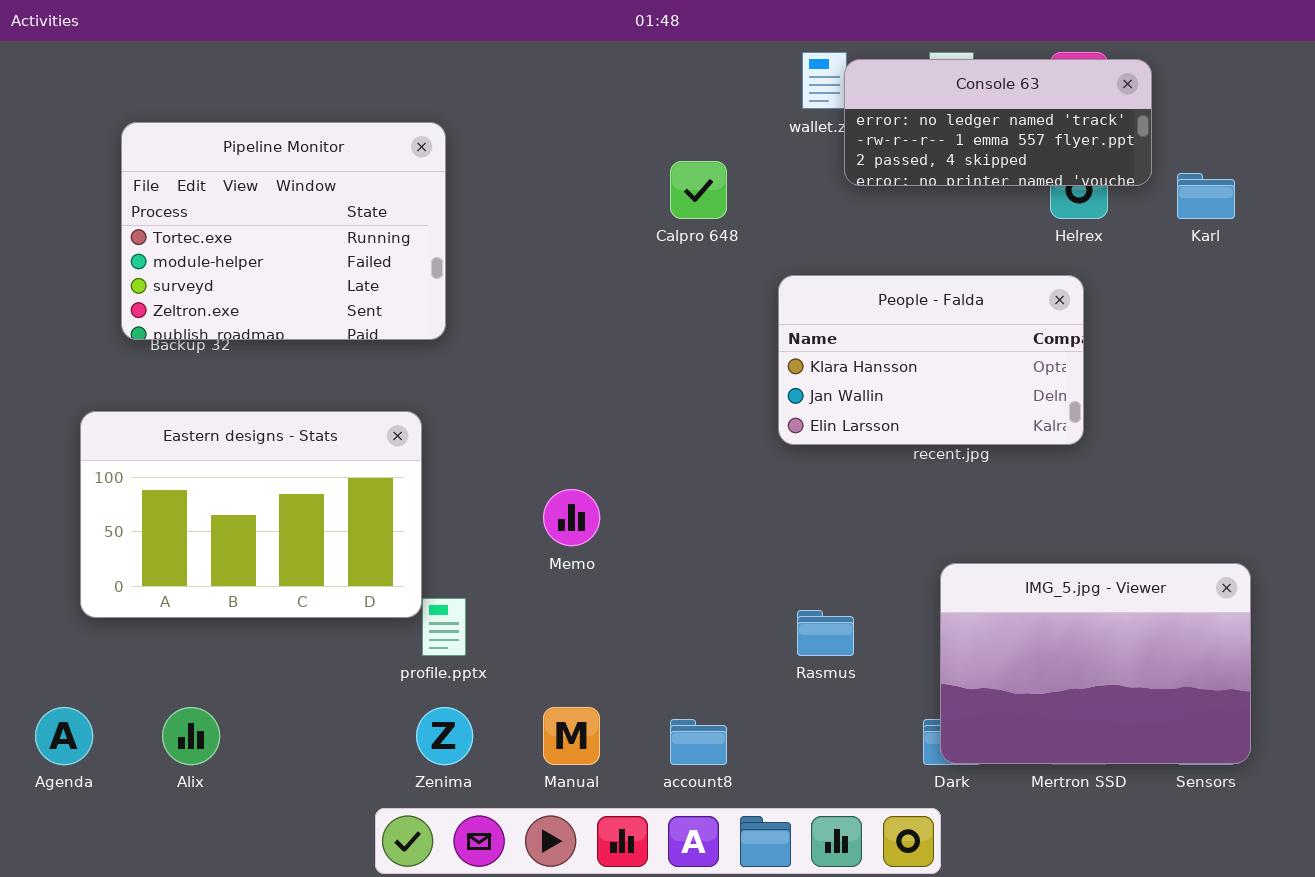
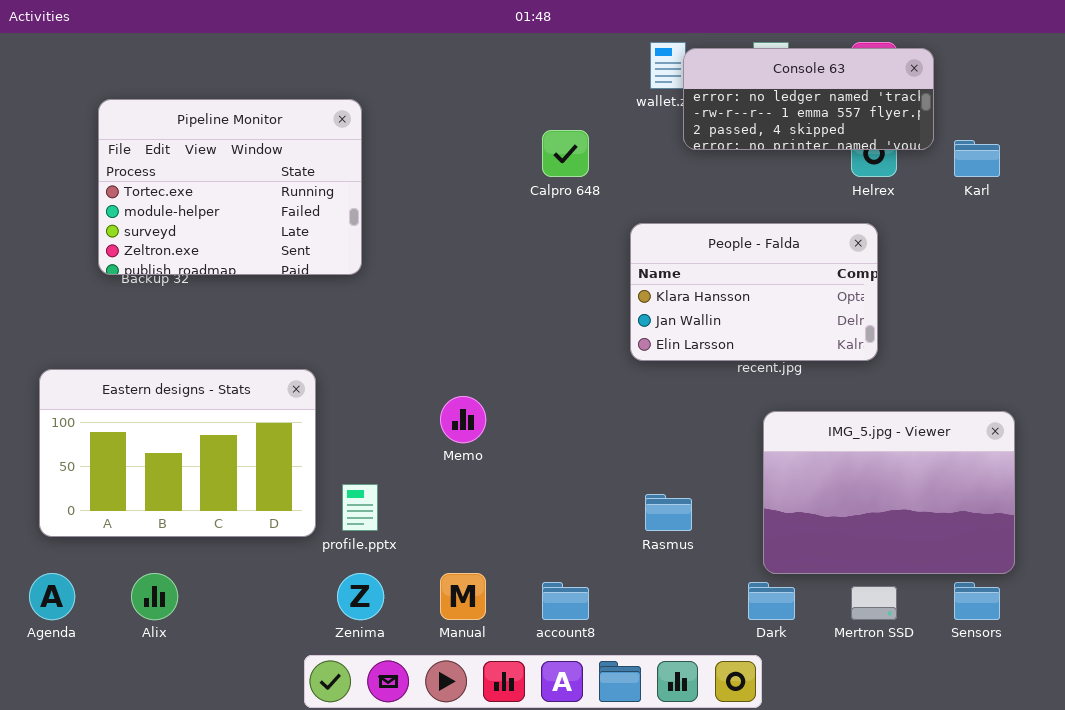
Eastern designs - Stats: [80,411,422,618] -> [39,369,316,537], moved
IMG_5.jpg - Viewer: [940,563,1251,764] -> [763,411,1015,574], moved

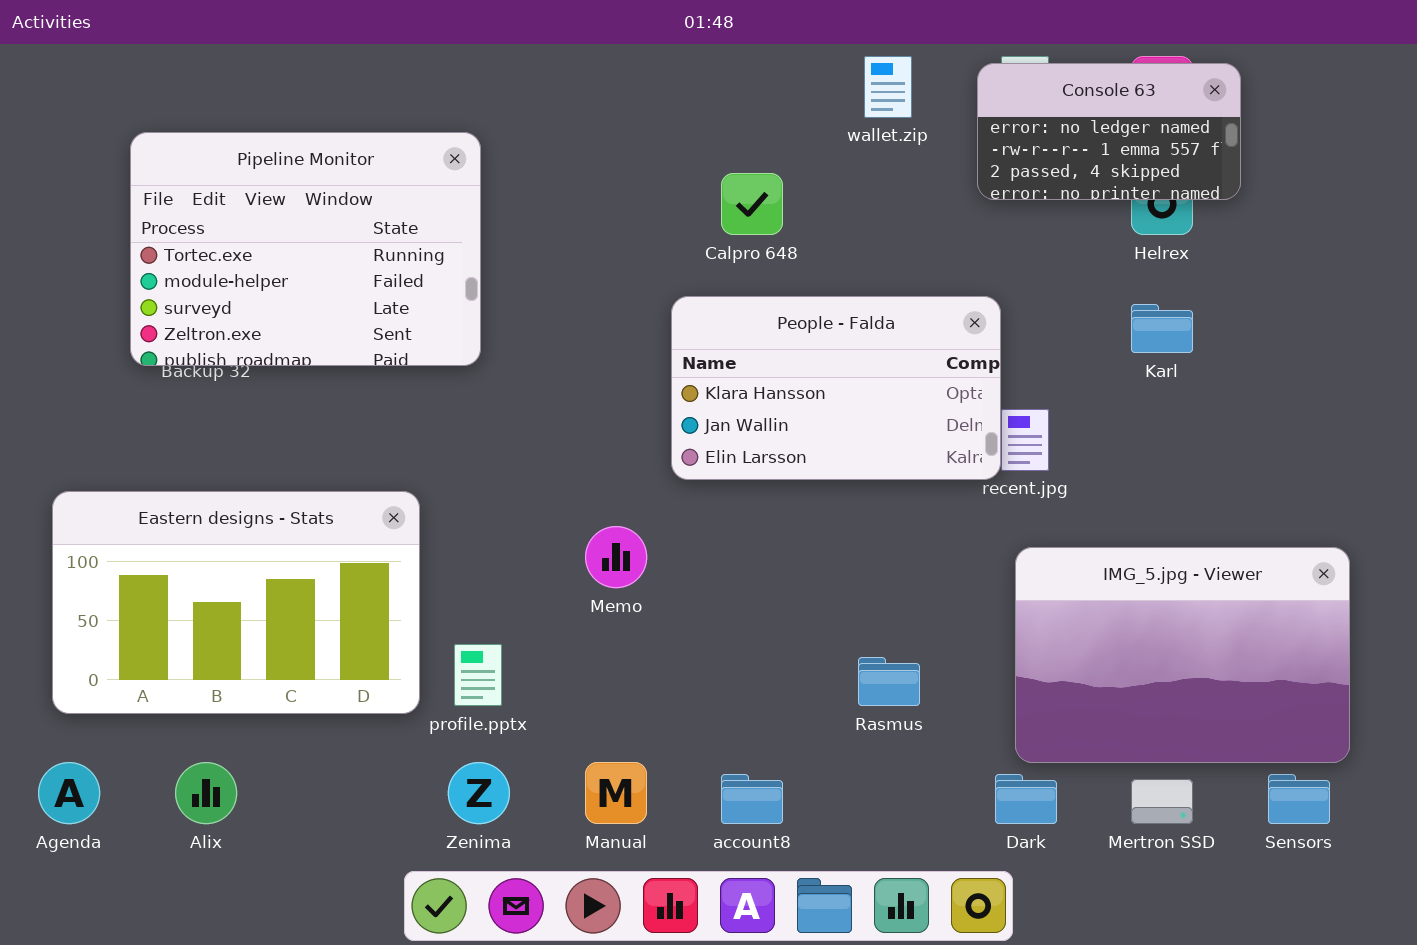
Console 63: [683,48,934,150] -> [977,63,1241,200], resized
Karl: [954,140,1000,177] -> [1131,304,1193,353], moved
People - Falda: [630,223,878,361] -> [671,296,1001,480], moved

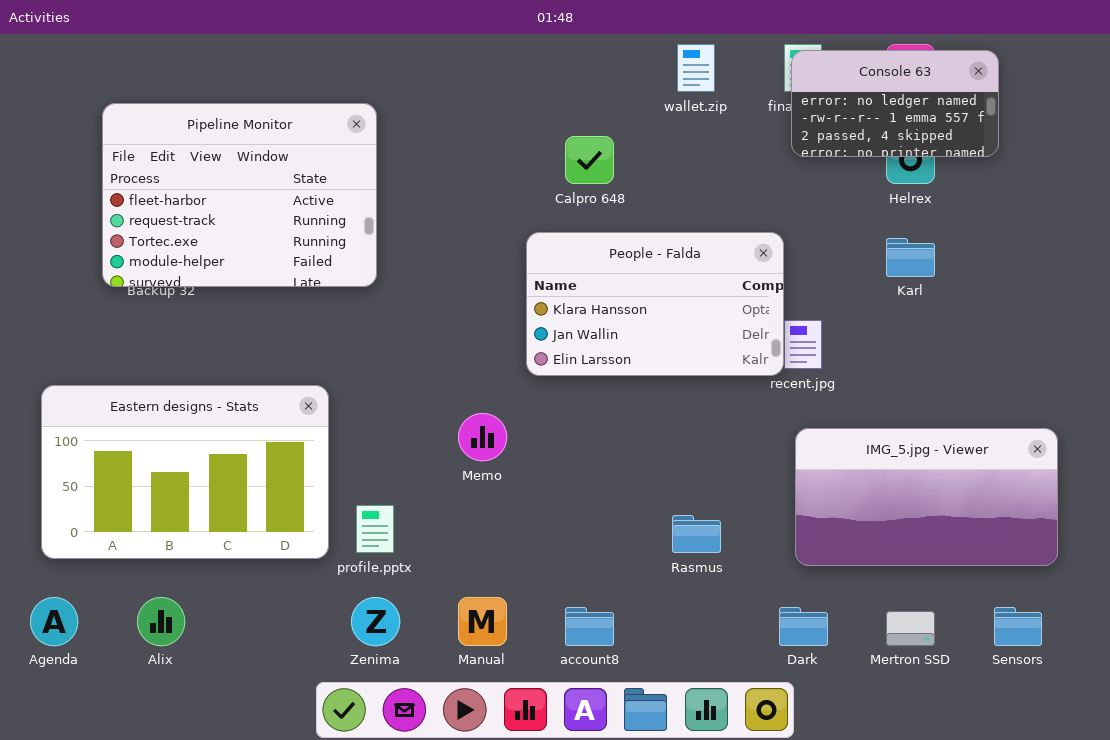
Console 63: [977,63,1241,200] -> [791,50,999,157], moved
Pipeline Monitor: [130,132,481,366] -> [102,103,377,287], scrolled up 2 rows
IMG_5.jpg - Viewer: [1015,547,1350,763] -> [795,428,1058,566], resized

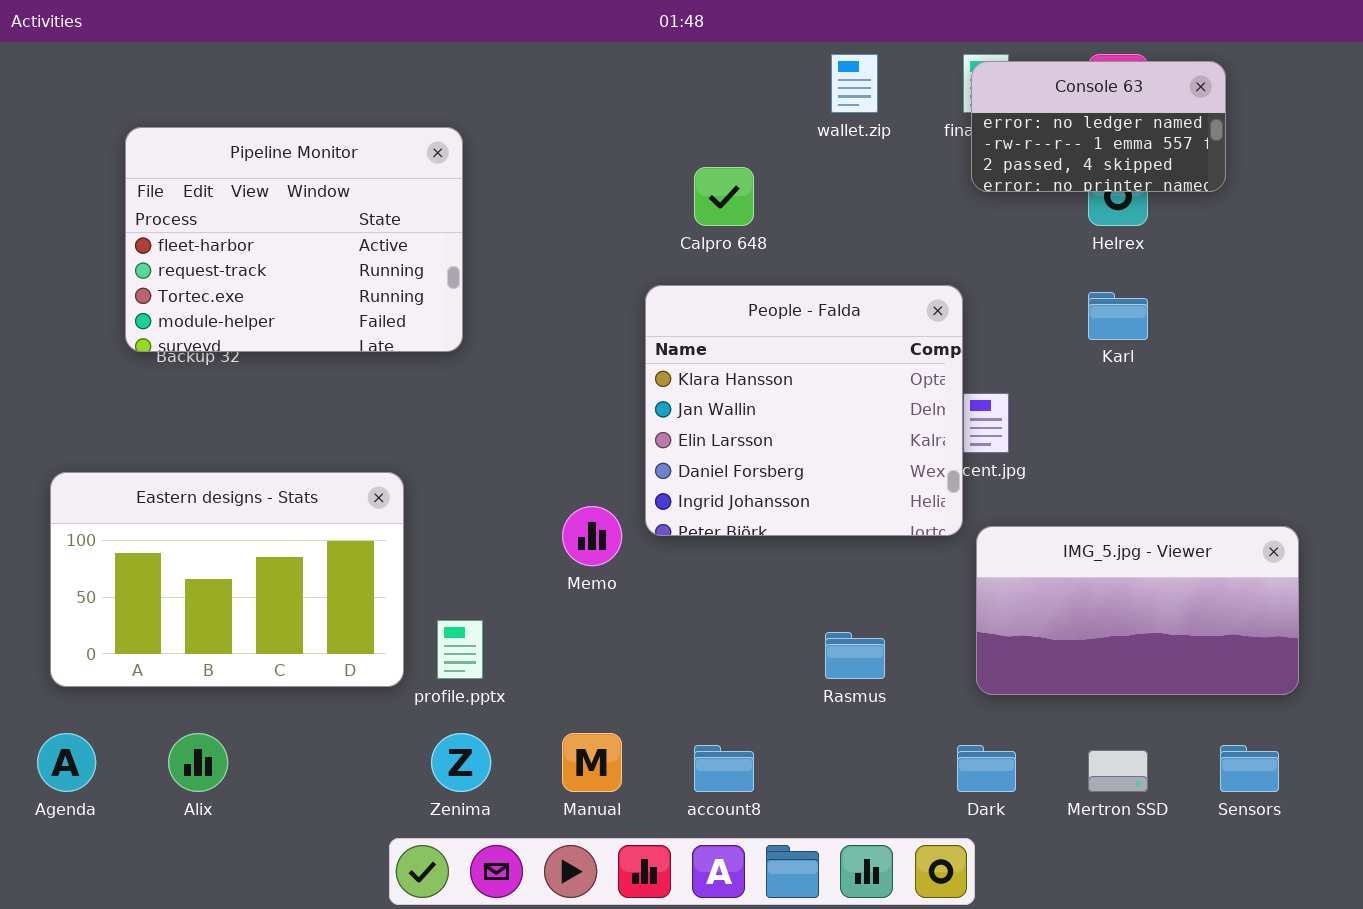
People - Falda: [526,232,784,376] -> [645,285,963,536], resized

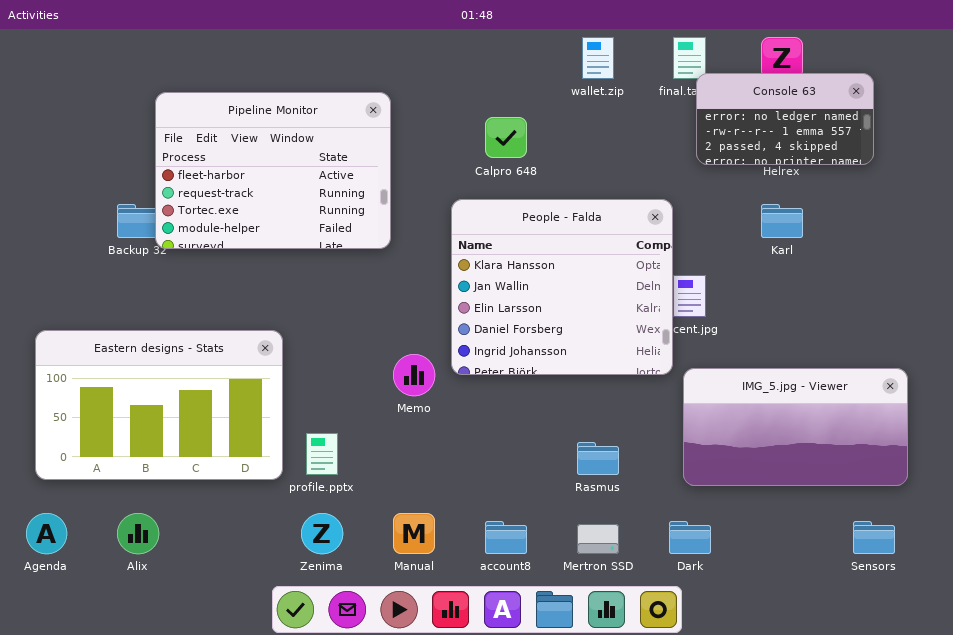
Console 63: [971,61,1226,192] -> [696,73,874,165], moved
Pipeline Monitor: [125,127,463,352] -> [155,92,391,249], moved
Mertron SSD: [1088,750,1148,792] -> [577,524,619,554], moved

